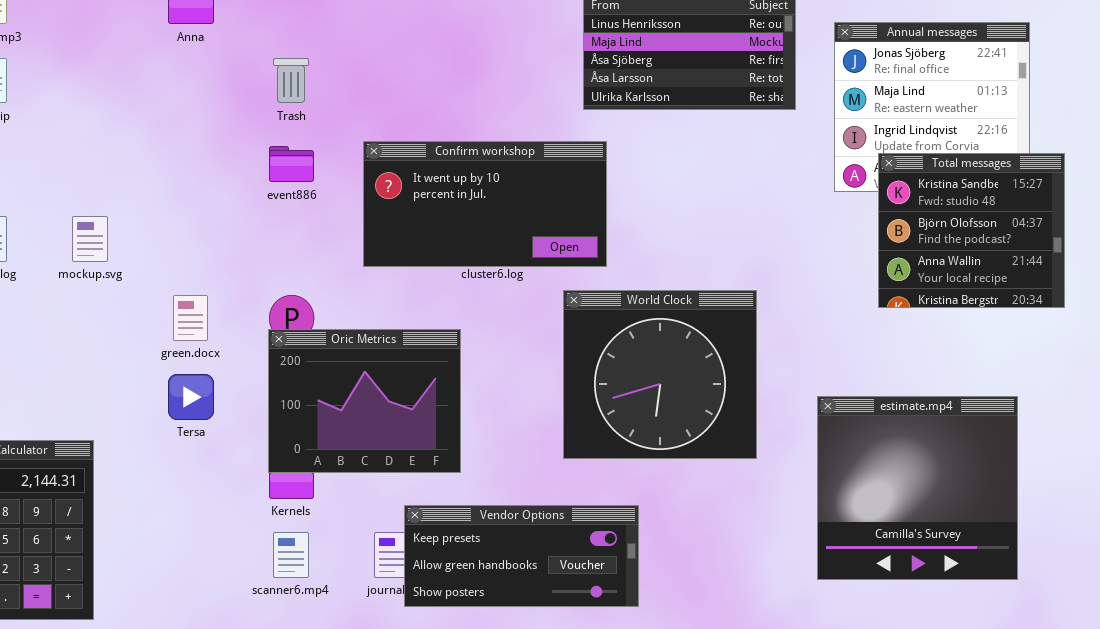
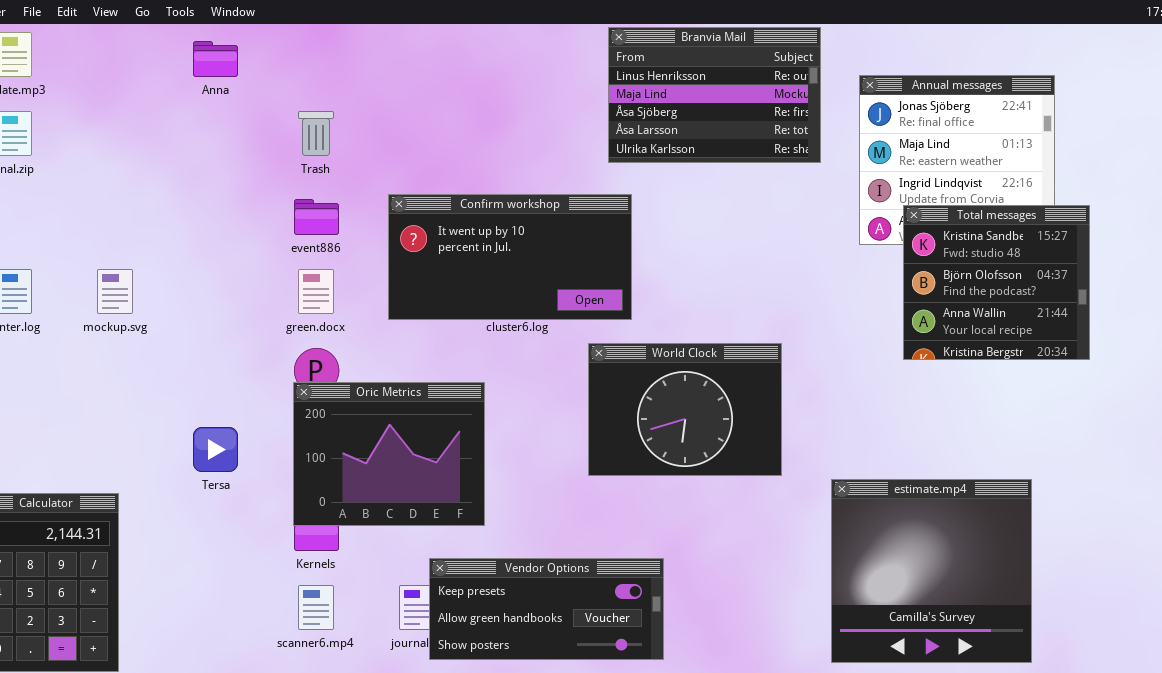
World Clock: [563,290,757,459] -> [588,343,782,476], resized
green.docx: [173,295,208,341] -> [298,269,334,314], moved
estimate.mp4: [817,396,1018,580] -> [831,479,1032,663], moved

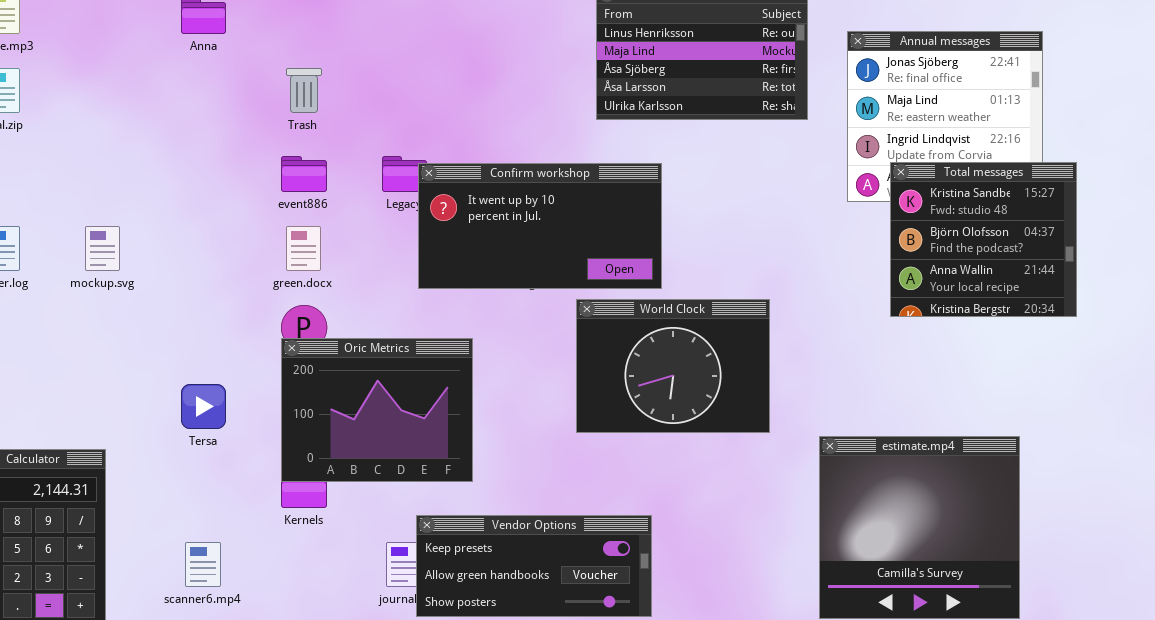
Confirm workshop: [388,194,632,320] -> [418,163,662,289], moved
scanner6.mp4: [298,585,334,630] -> [185,542,221,587], moved

